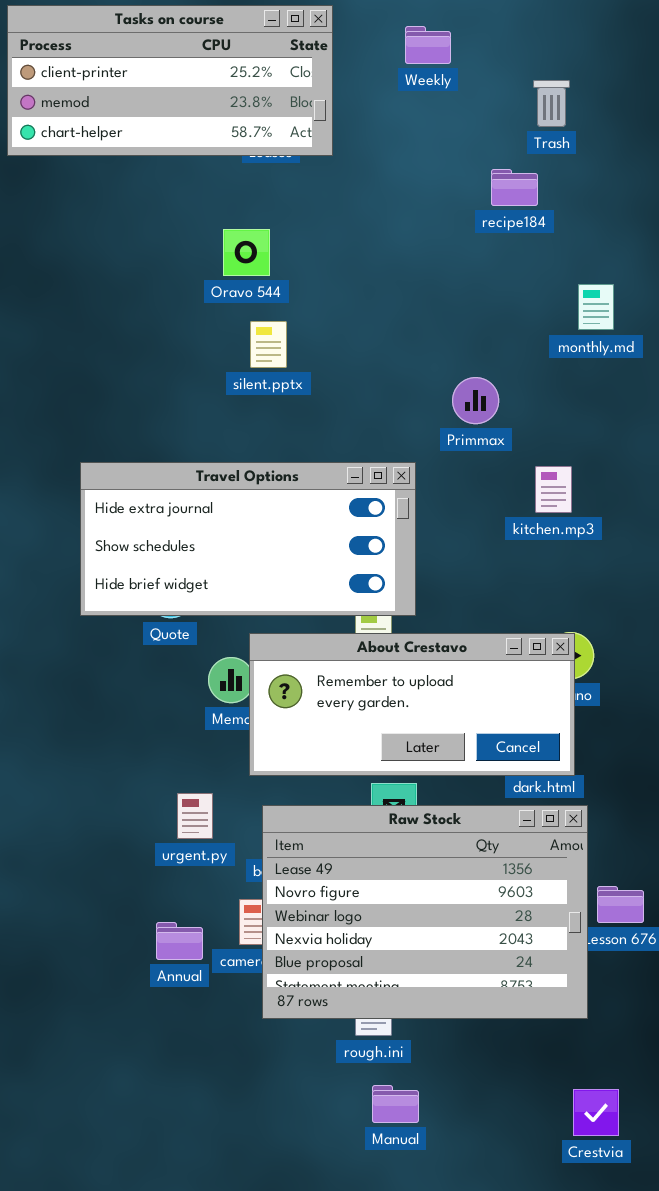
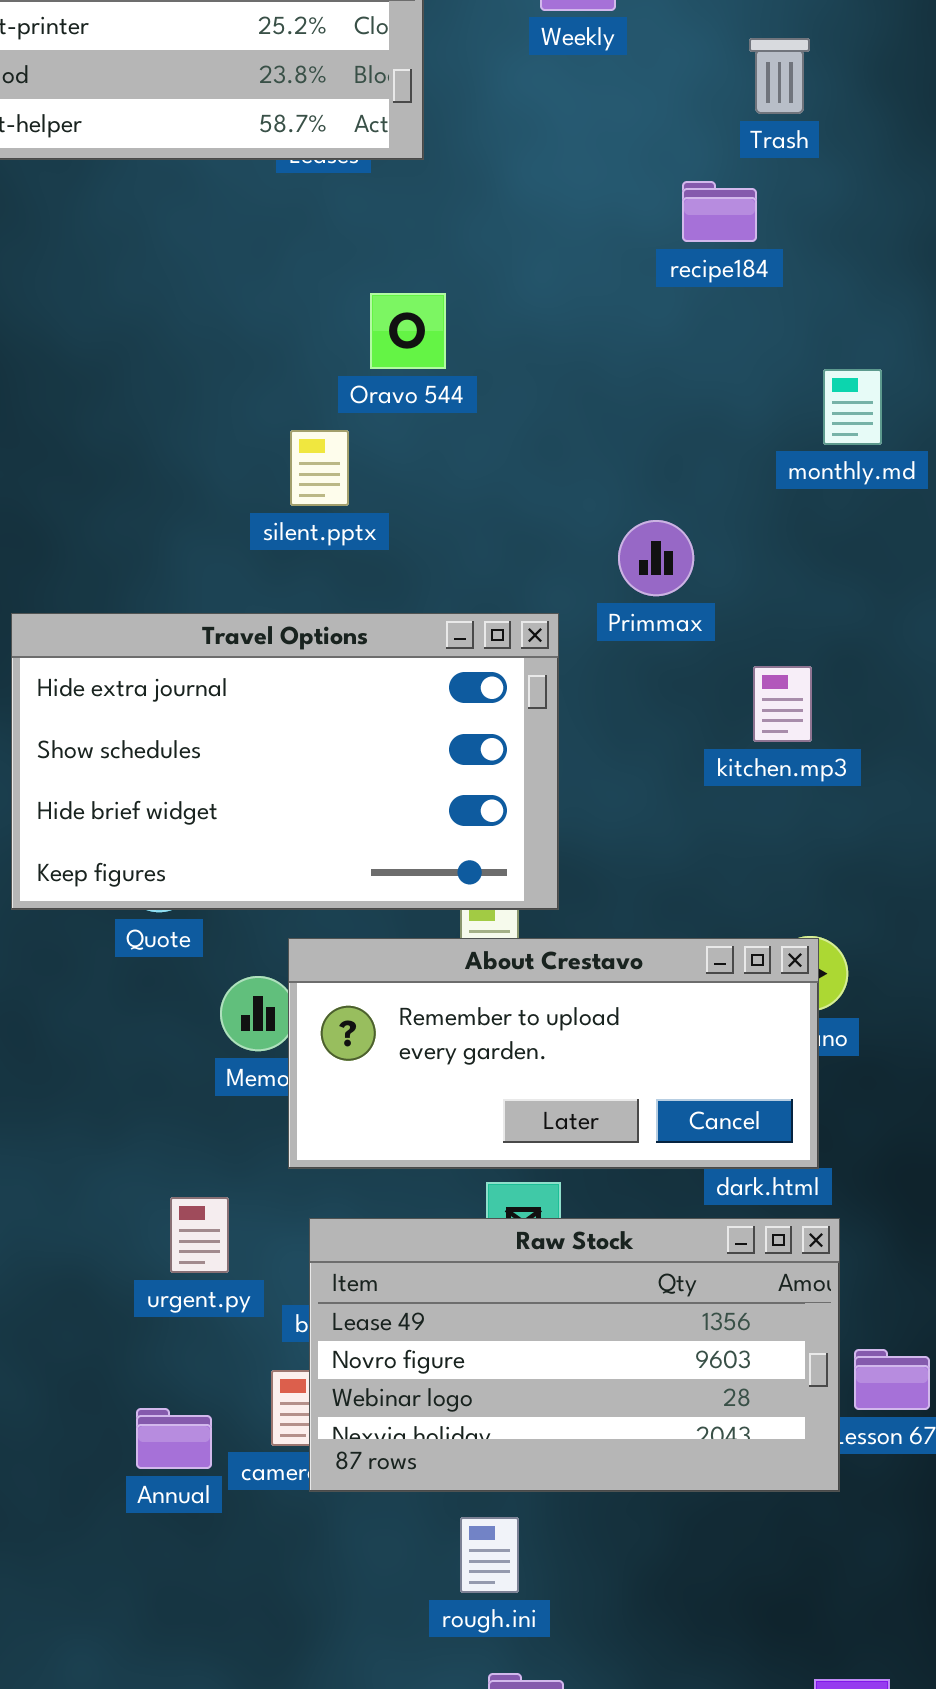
Oravo 544: [223,229,270,276] -> [370,293,446,369], moved
Travel Options: [80,462,416,616] -> [11,613,559,910], resized
Raw Stock: [262,805,588,1019] -> [309,1218,840,1492], resized

